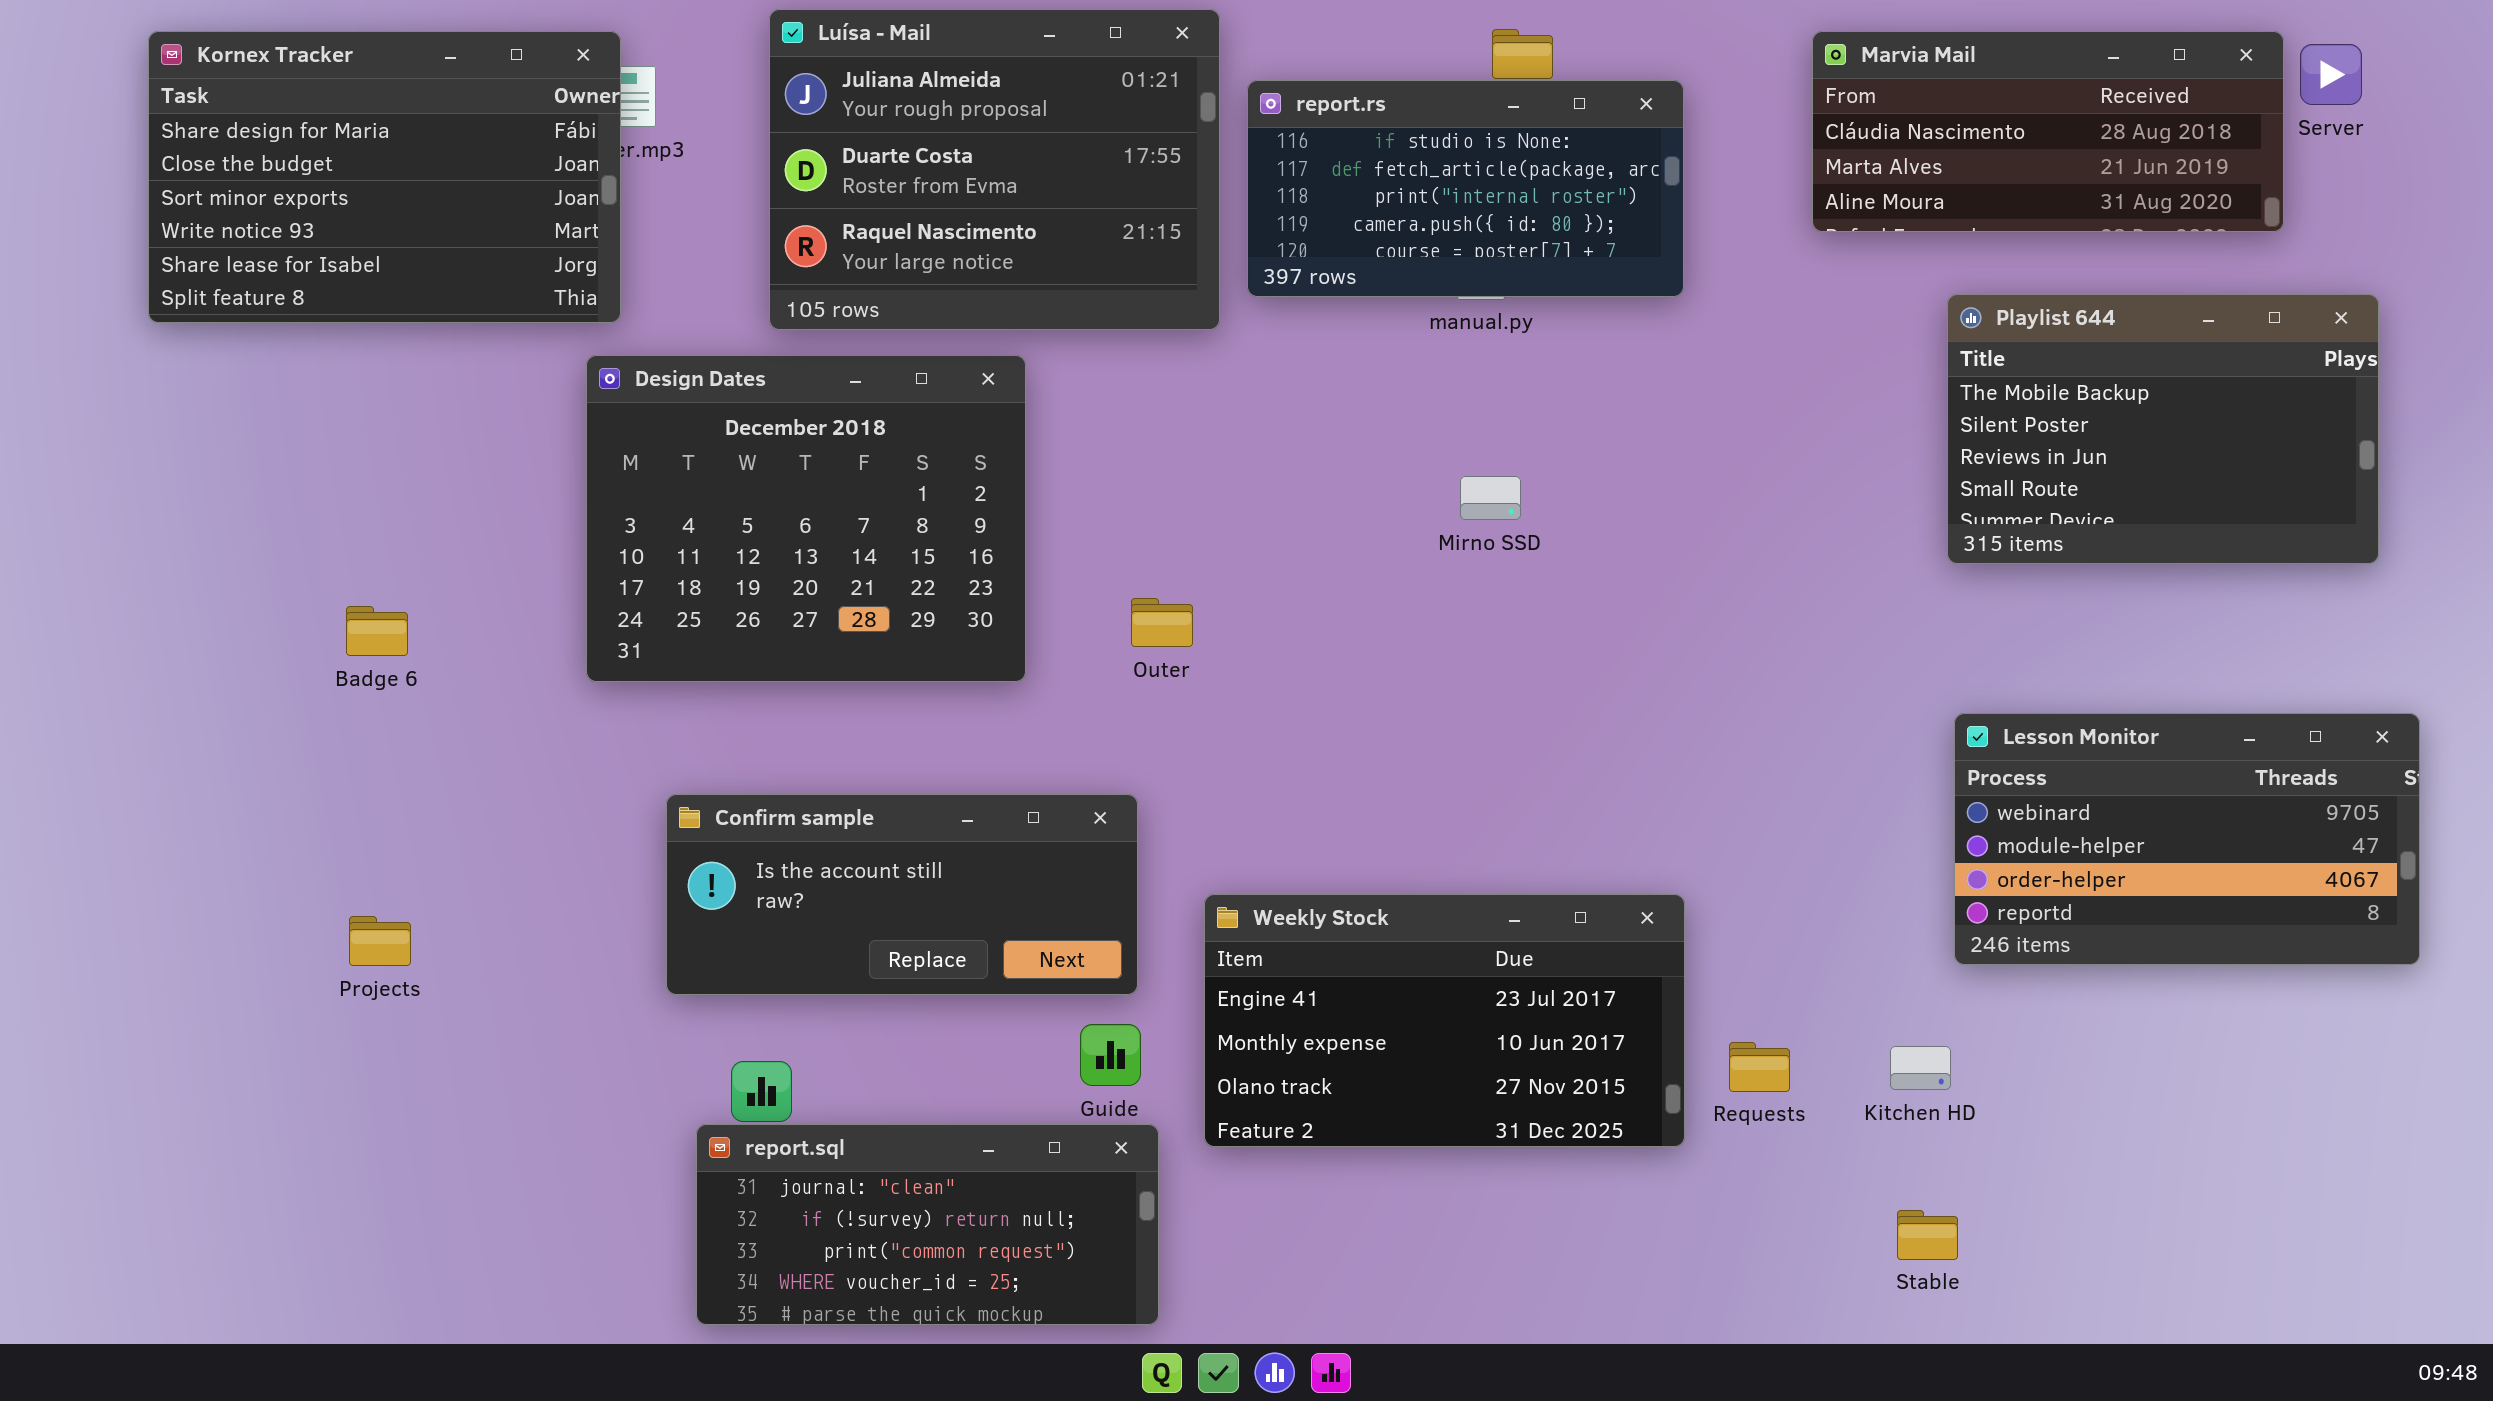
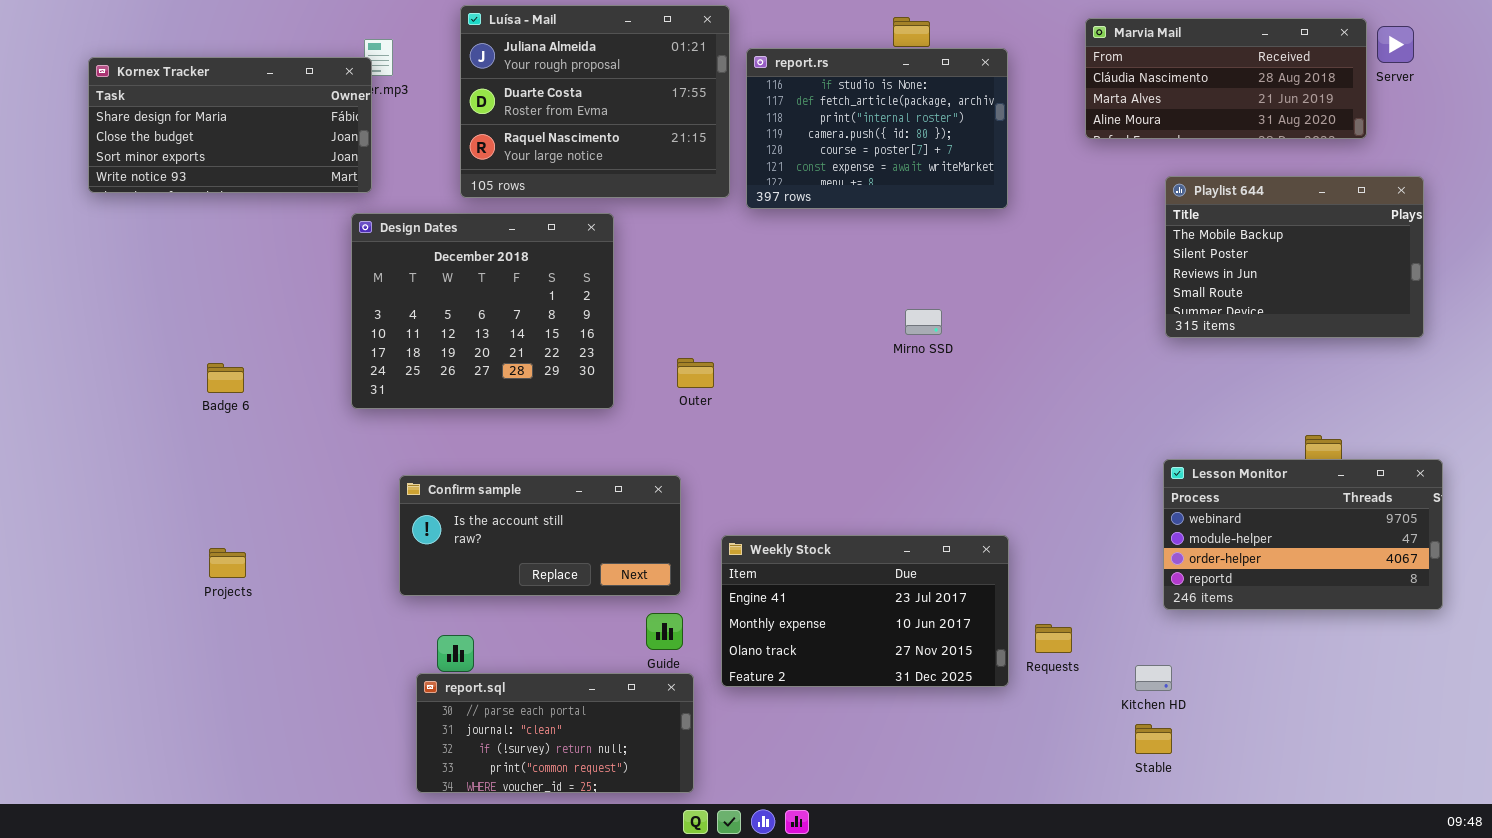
Kornex Tracker: [148,31,621,323] -> [88,57,372,193], resized
report.rs: [1247,80,1684,297] -> [746,48,1008,209], resized
Mirno SSD: [1460,476,1521,520] -> [905,309,942,335], moved
Lesson Monitor: [1954,713,2420,965] -> [1163,459,1443,610], moved
Kitchen HD: [1890,1046,1951,1090] -> [1135,665,1172,691], moved
report.sql: [696,1124,1159,1325] -> [416,673,694,793], scrolled up 1 row

